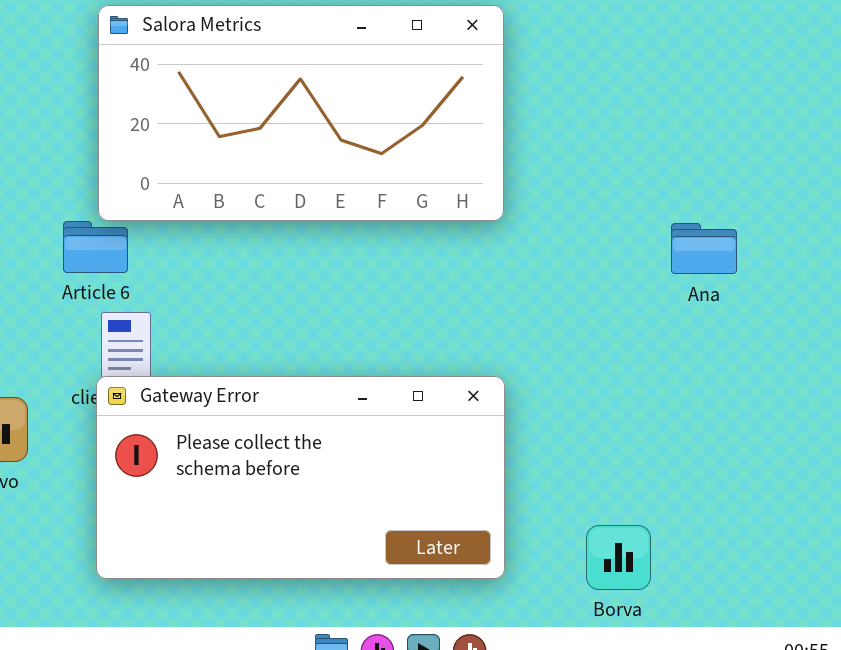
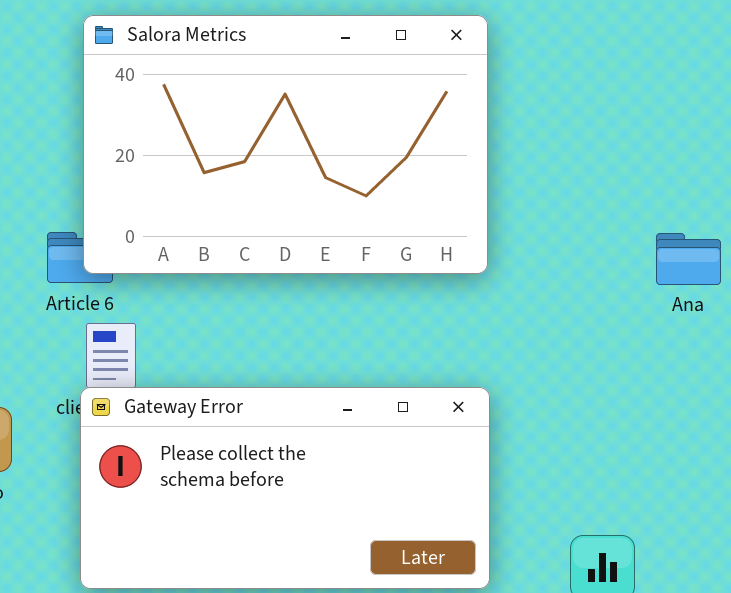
Salora Metrics: [98,5,504,221] -> [83,15,488,274], resized

